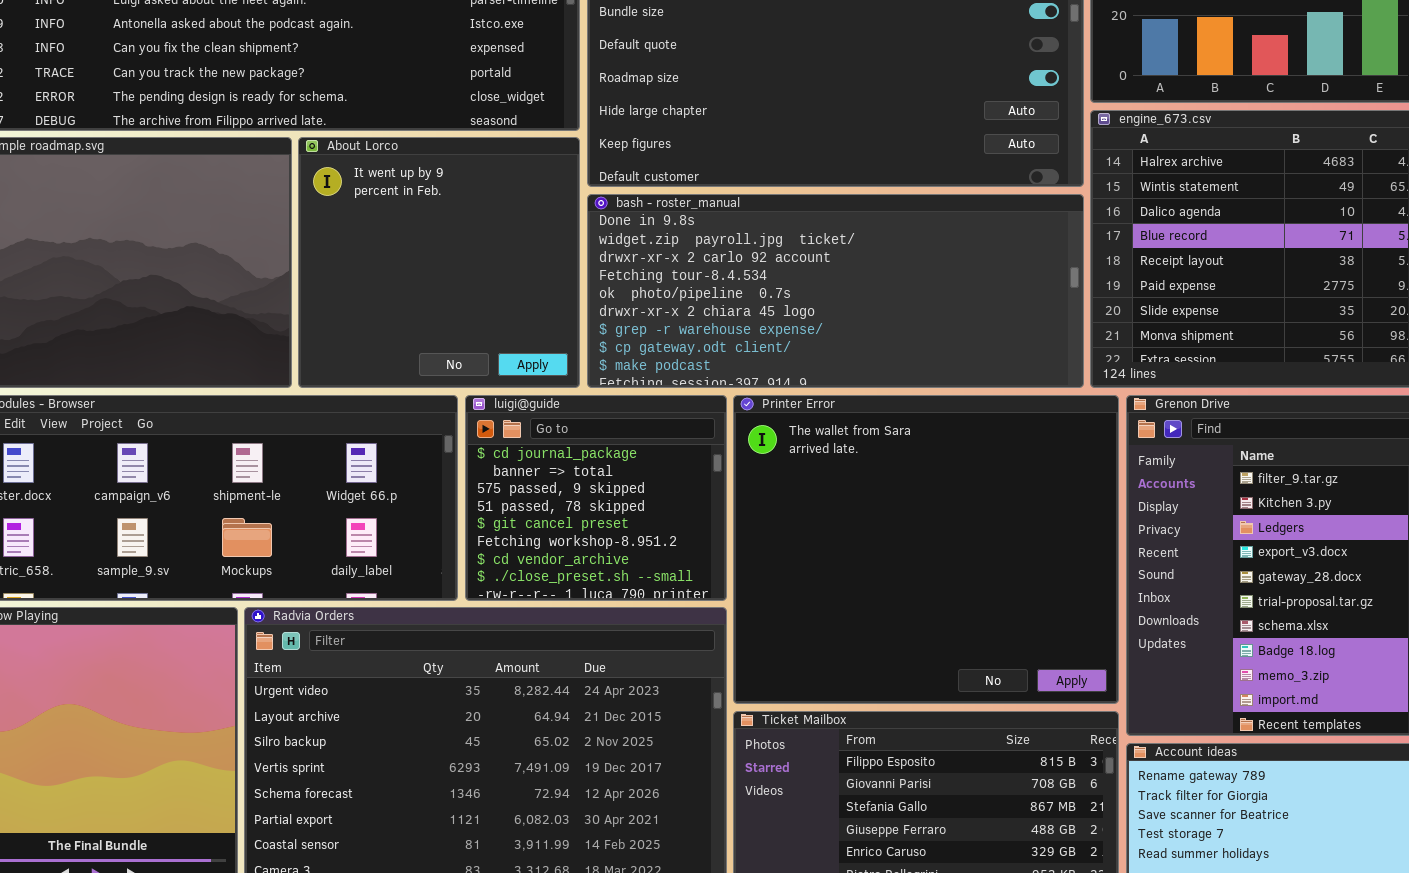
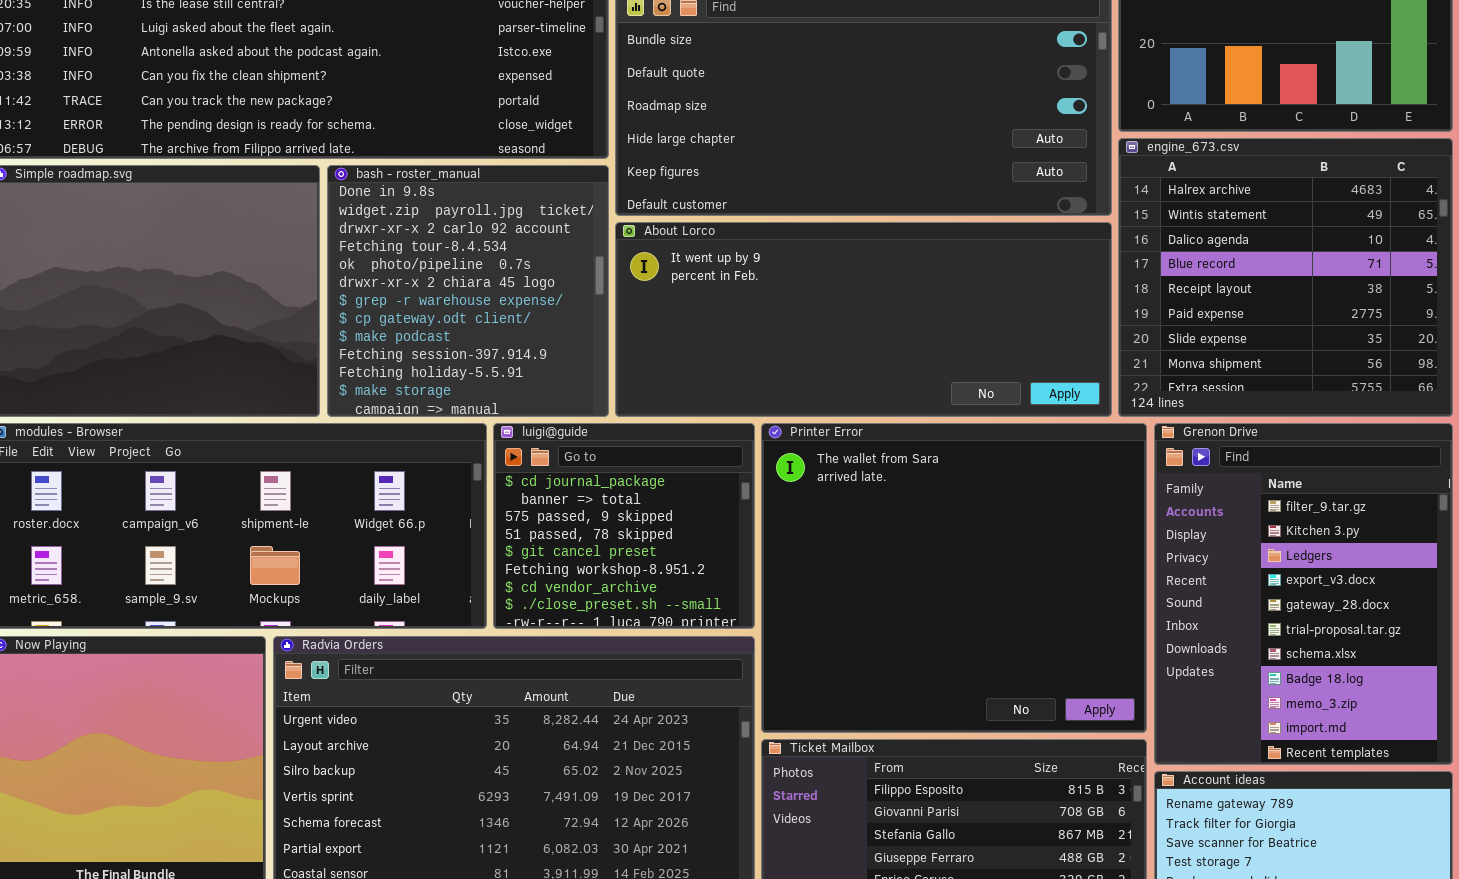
About Lorco: [298,137,580,388] -> [615,222,1112,417], moved, resized
bash - roster_manual: [587,194,1084,388] -> [327,165,609,417], moved, resized

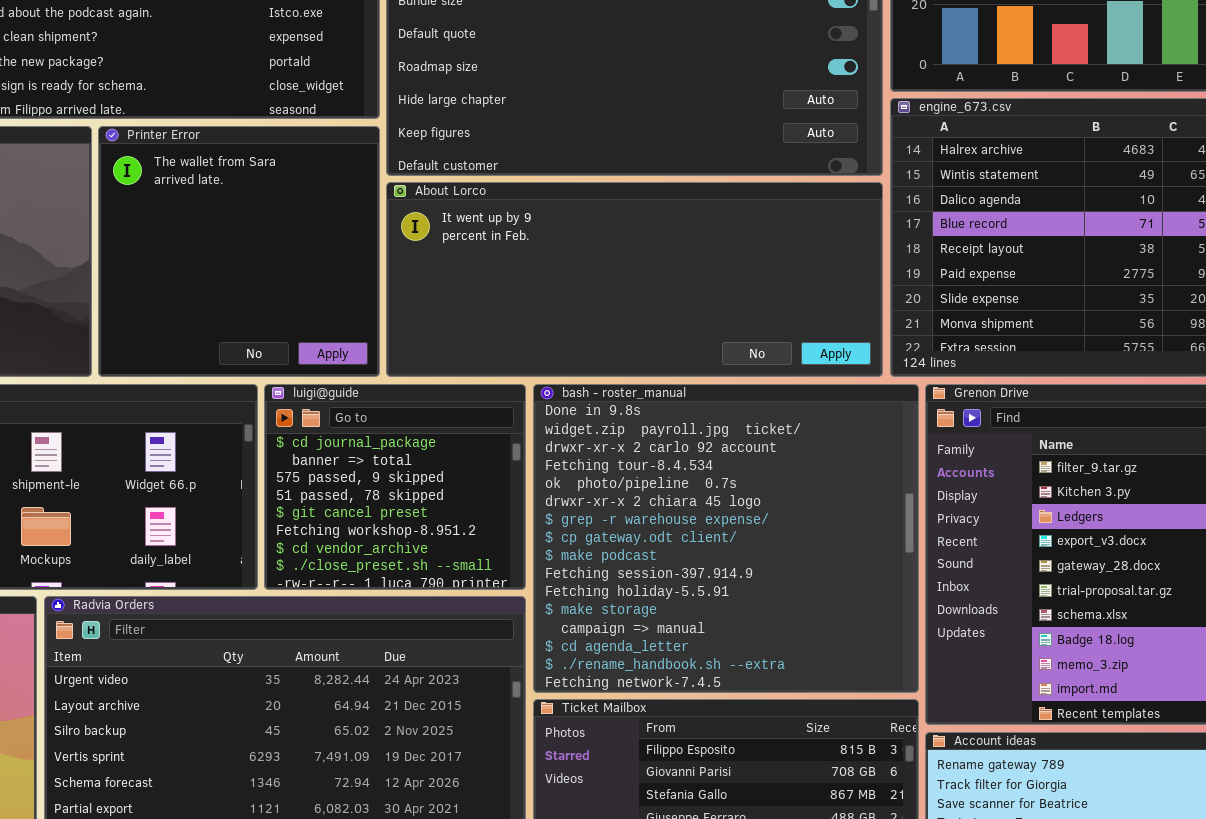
bash - roster_manual: [327,165,609,417] -> [533,384,919,693], moved, resized
Printer Error: [761,423,1147,733] -> [98,126,380,377], moved, resized

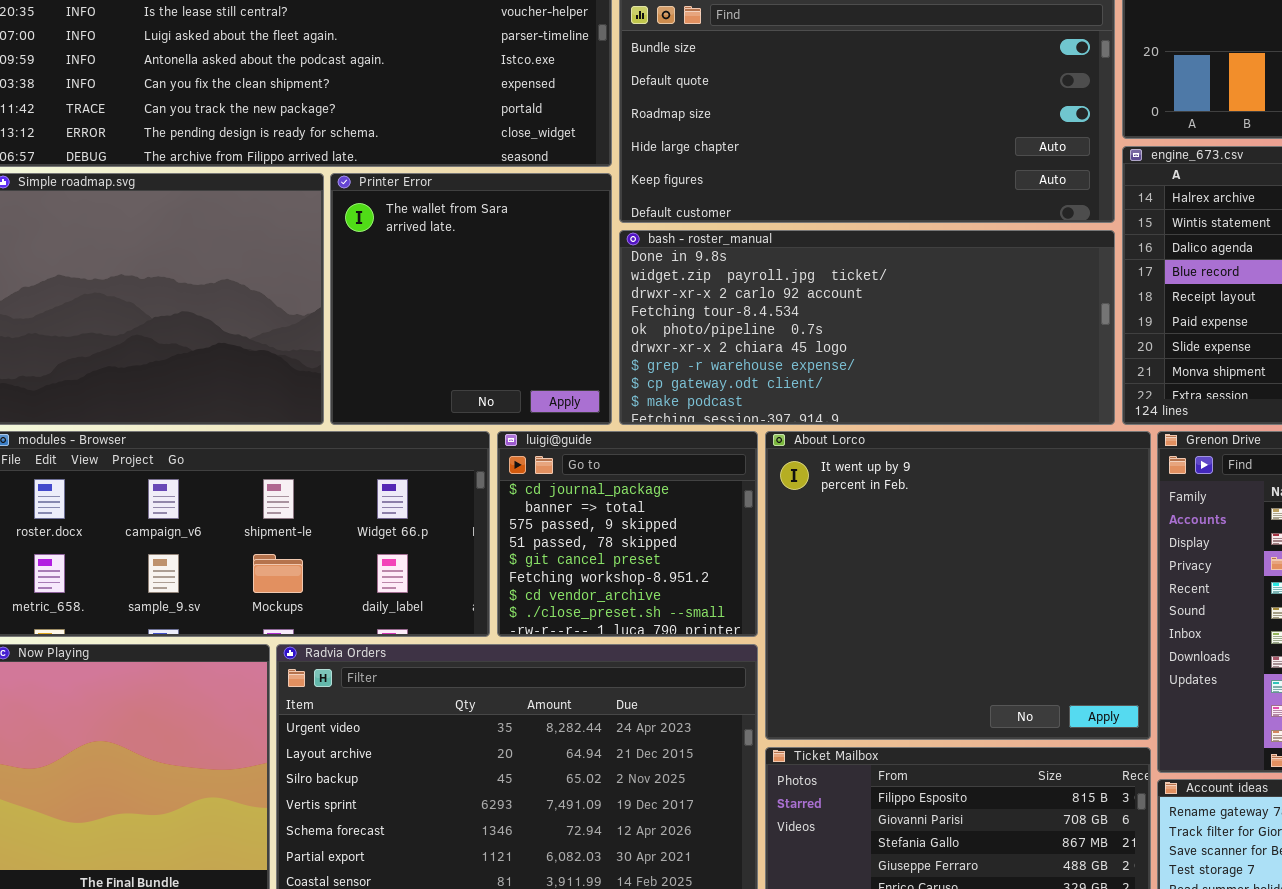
About Lorco: [386,182,883,377] -> [765,431,1151,740], moved, resized
bash - roster_manual: [533,384,919,693] -> [619,230,1115,425], moved, resized

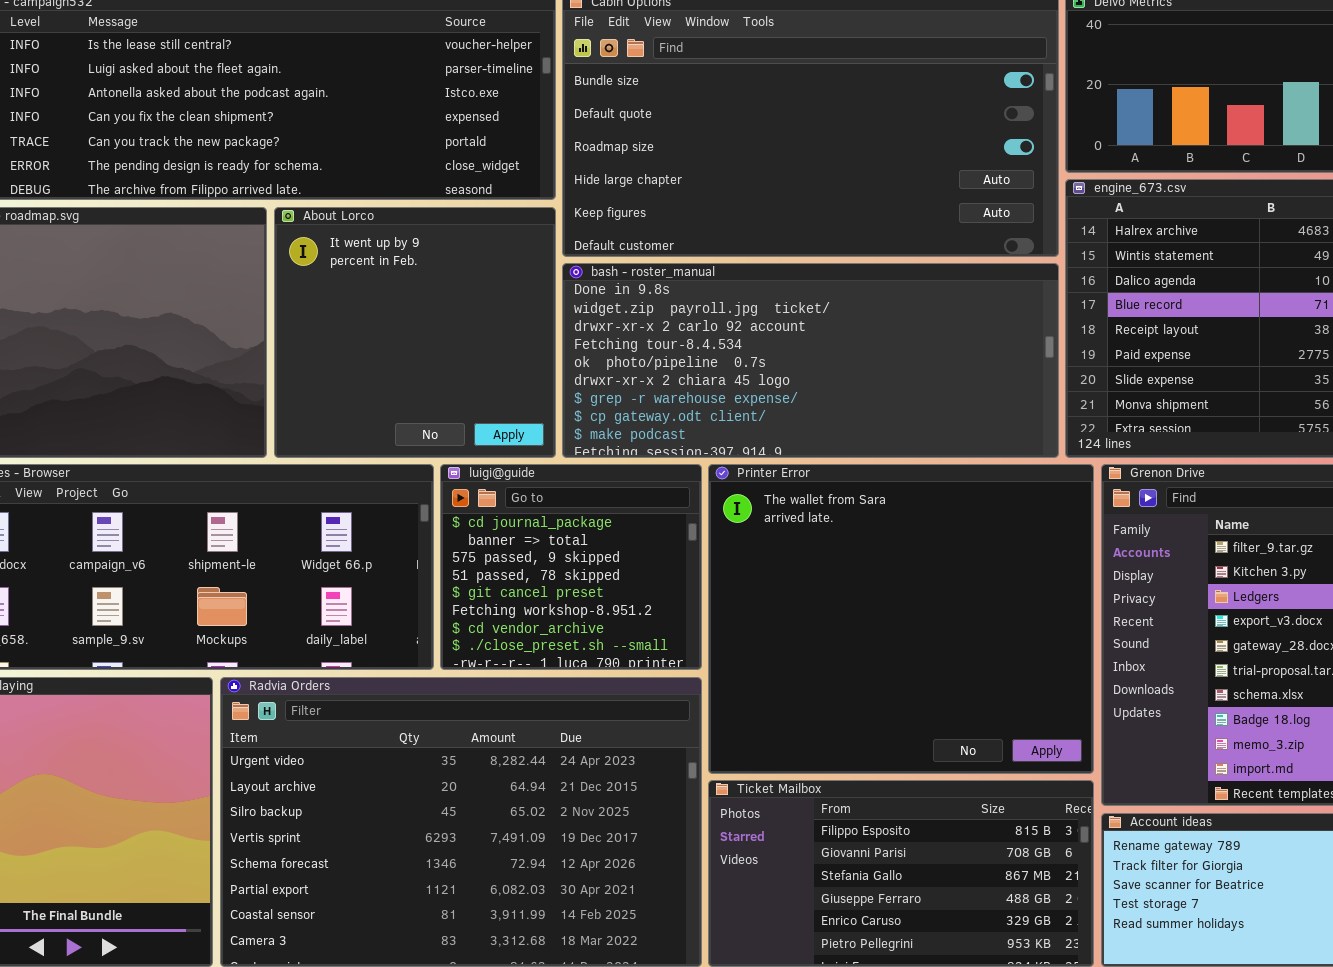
Printer Error: [330,173,612,425] -> [708,464,1094,774], moved, resized
About Lorco: [765,431,1151,740] -> [274,207,556,458], moved, resized

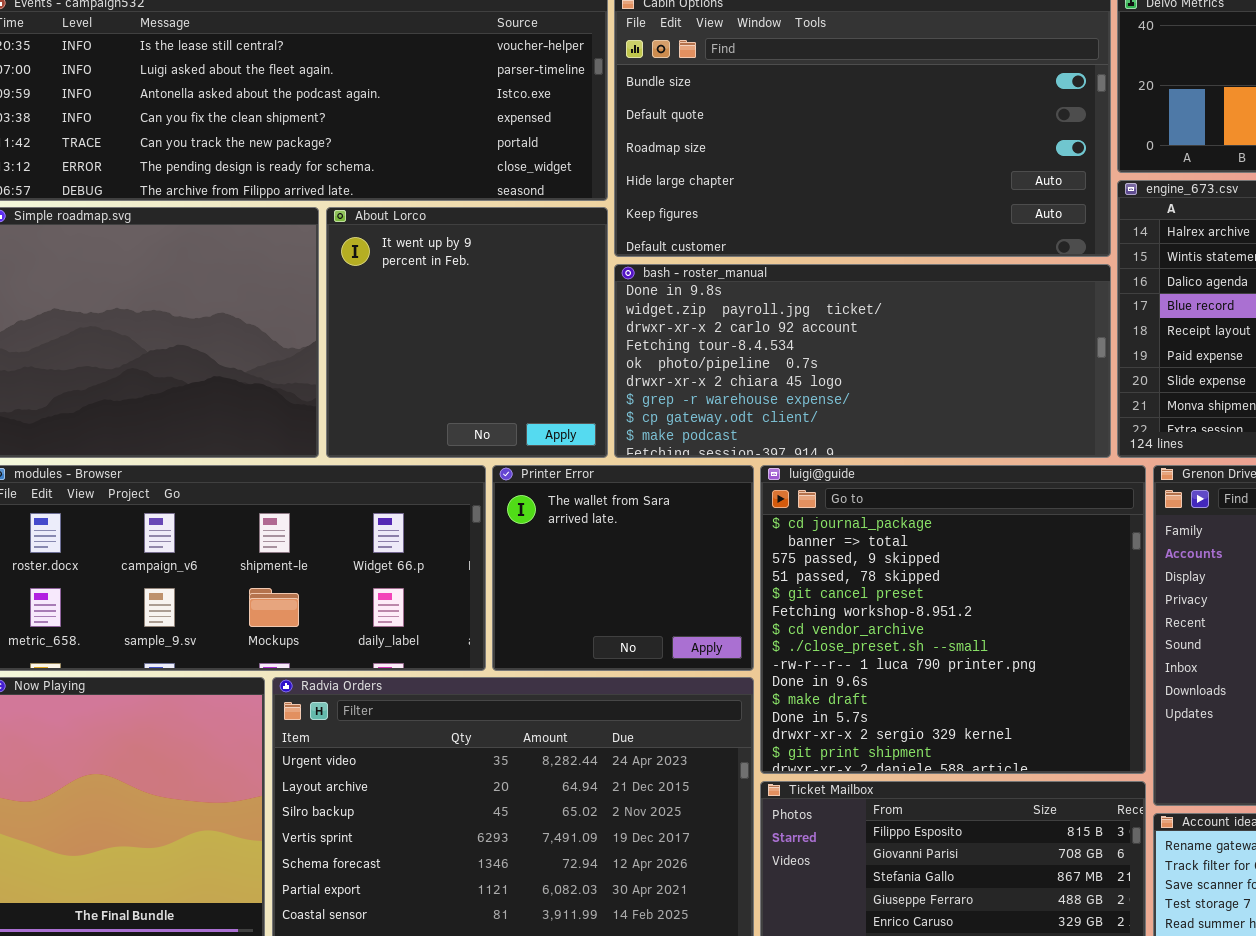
luigi@guide: [440,464,702,670] -> [760,465,1146,774], moved, resized
Printer Error: [708,464,1094,774] -> [492,465,754,671], moved, resized

